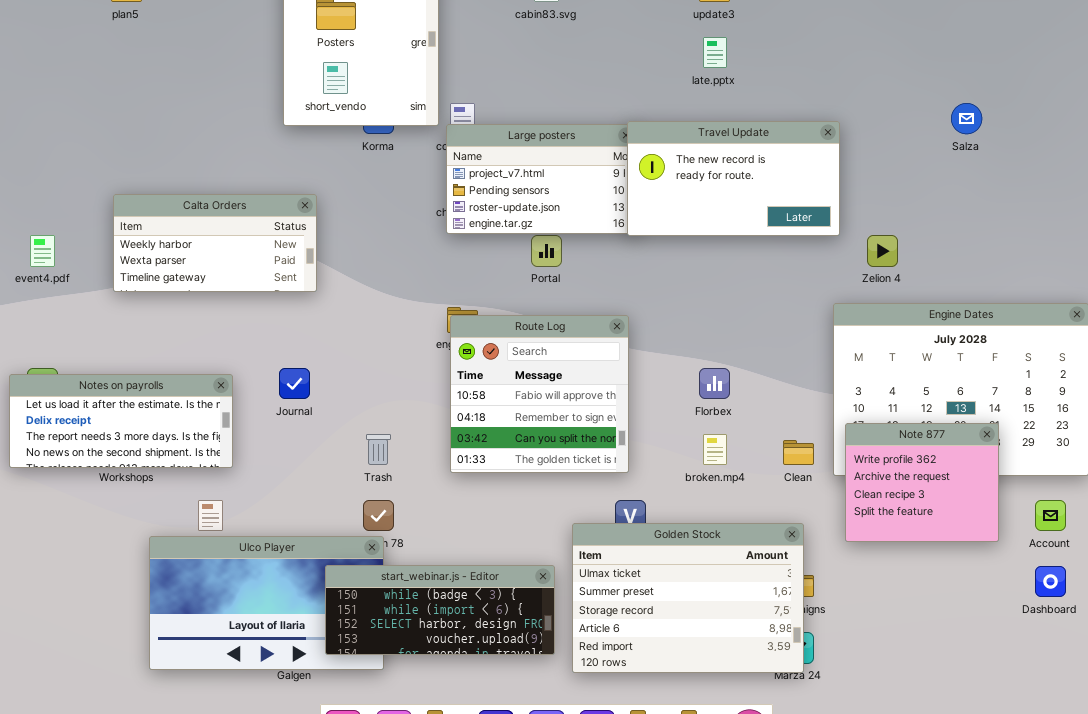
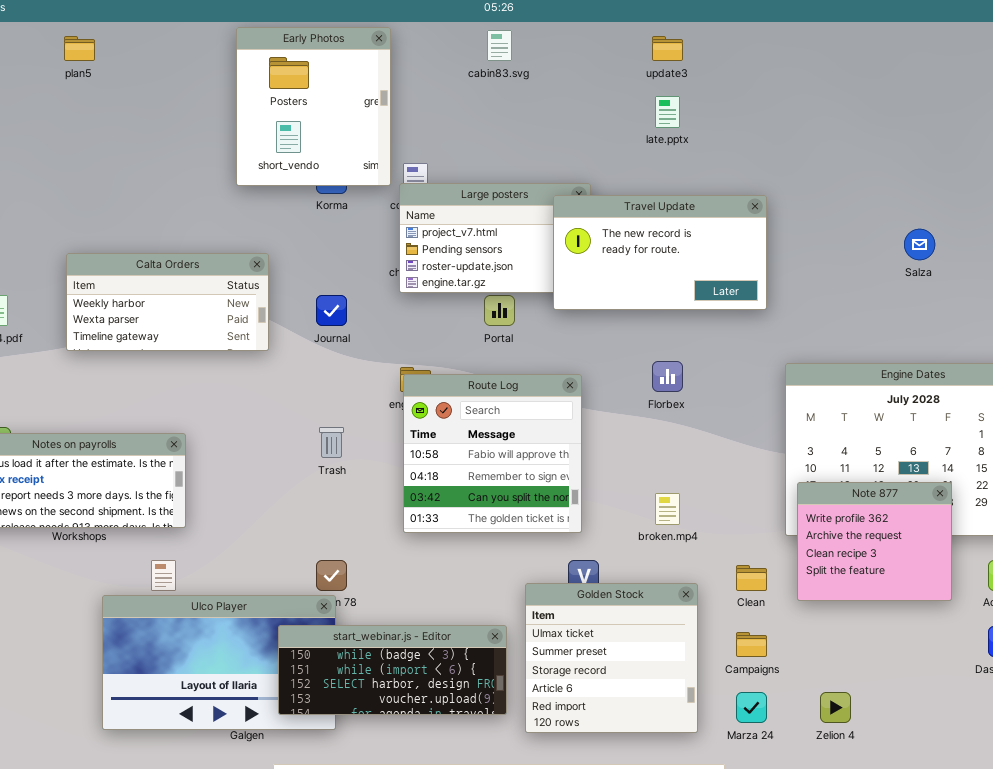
Salza: [951,103,982,134] -> [904,229,935,260], moved
Travel Update: [627,121,840,236] -> [553,195,767,310], moved
Zelion 4: [867,235,898,267] -> [820,692,851,723], moved
Journal: [279,368,310,399] -> [316,295,347,326], moved
Florbex: [699,368,730,399] -> [652,361,683,392], moved
Trash: [366,434,391,465] -> [319,427,344,458], moved
Clean: [783,440,814,465] -> [736,565,767,591], moved
Golden Stock: [572,523,804,673] -> [525,583,698,733], resized

